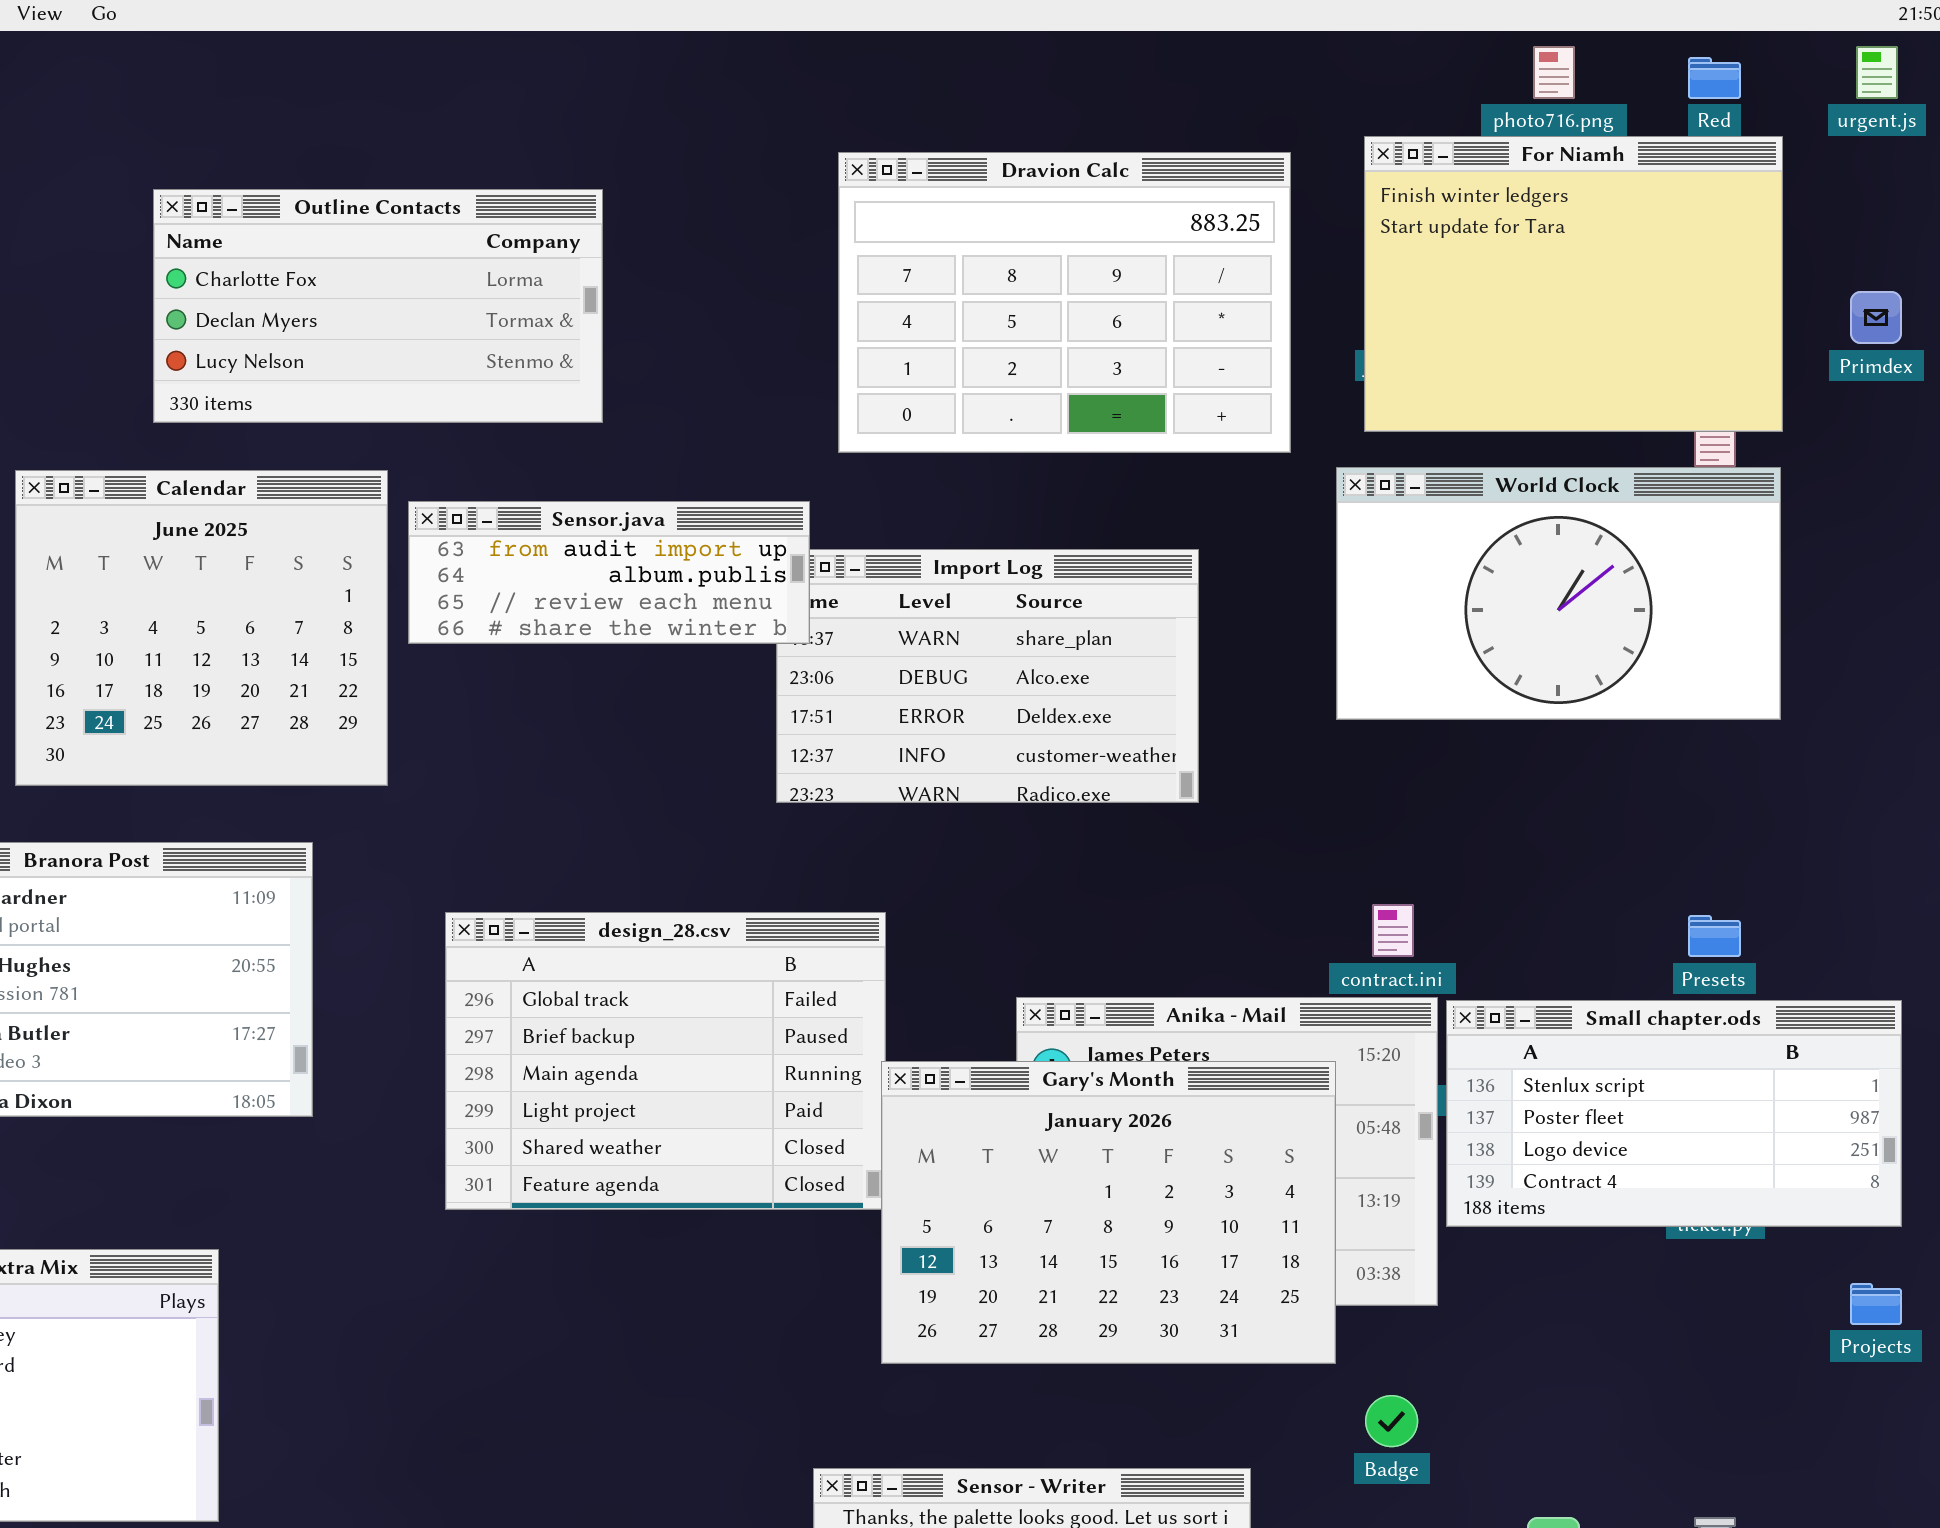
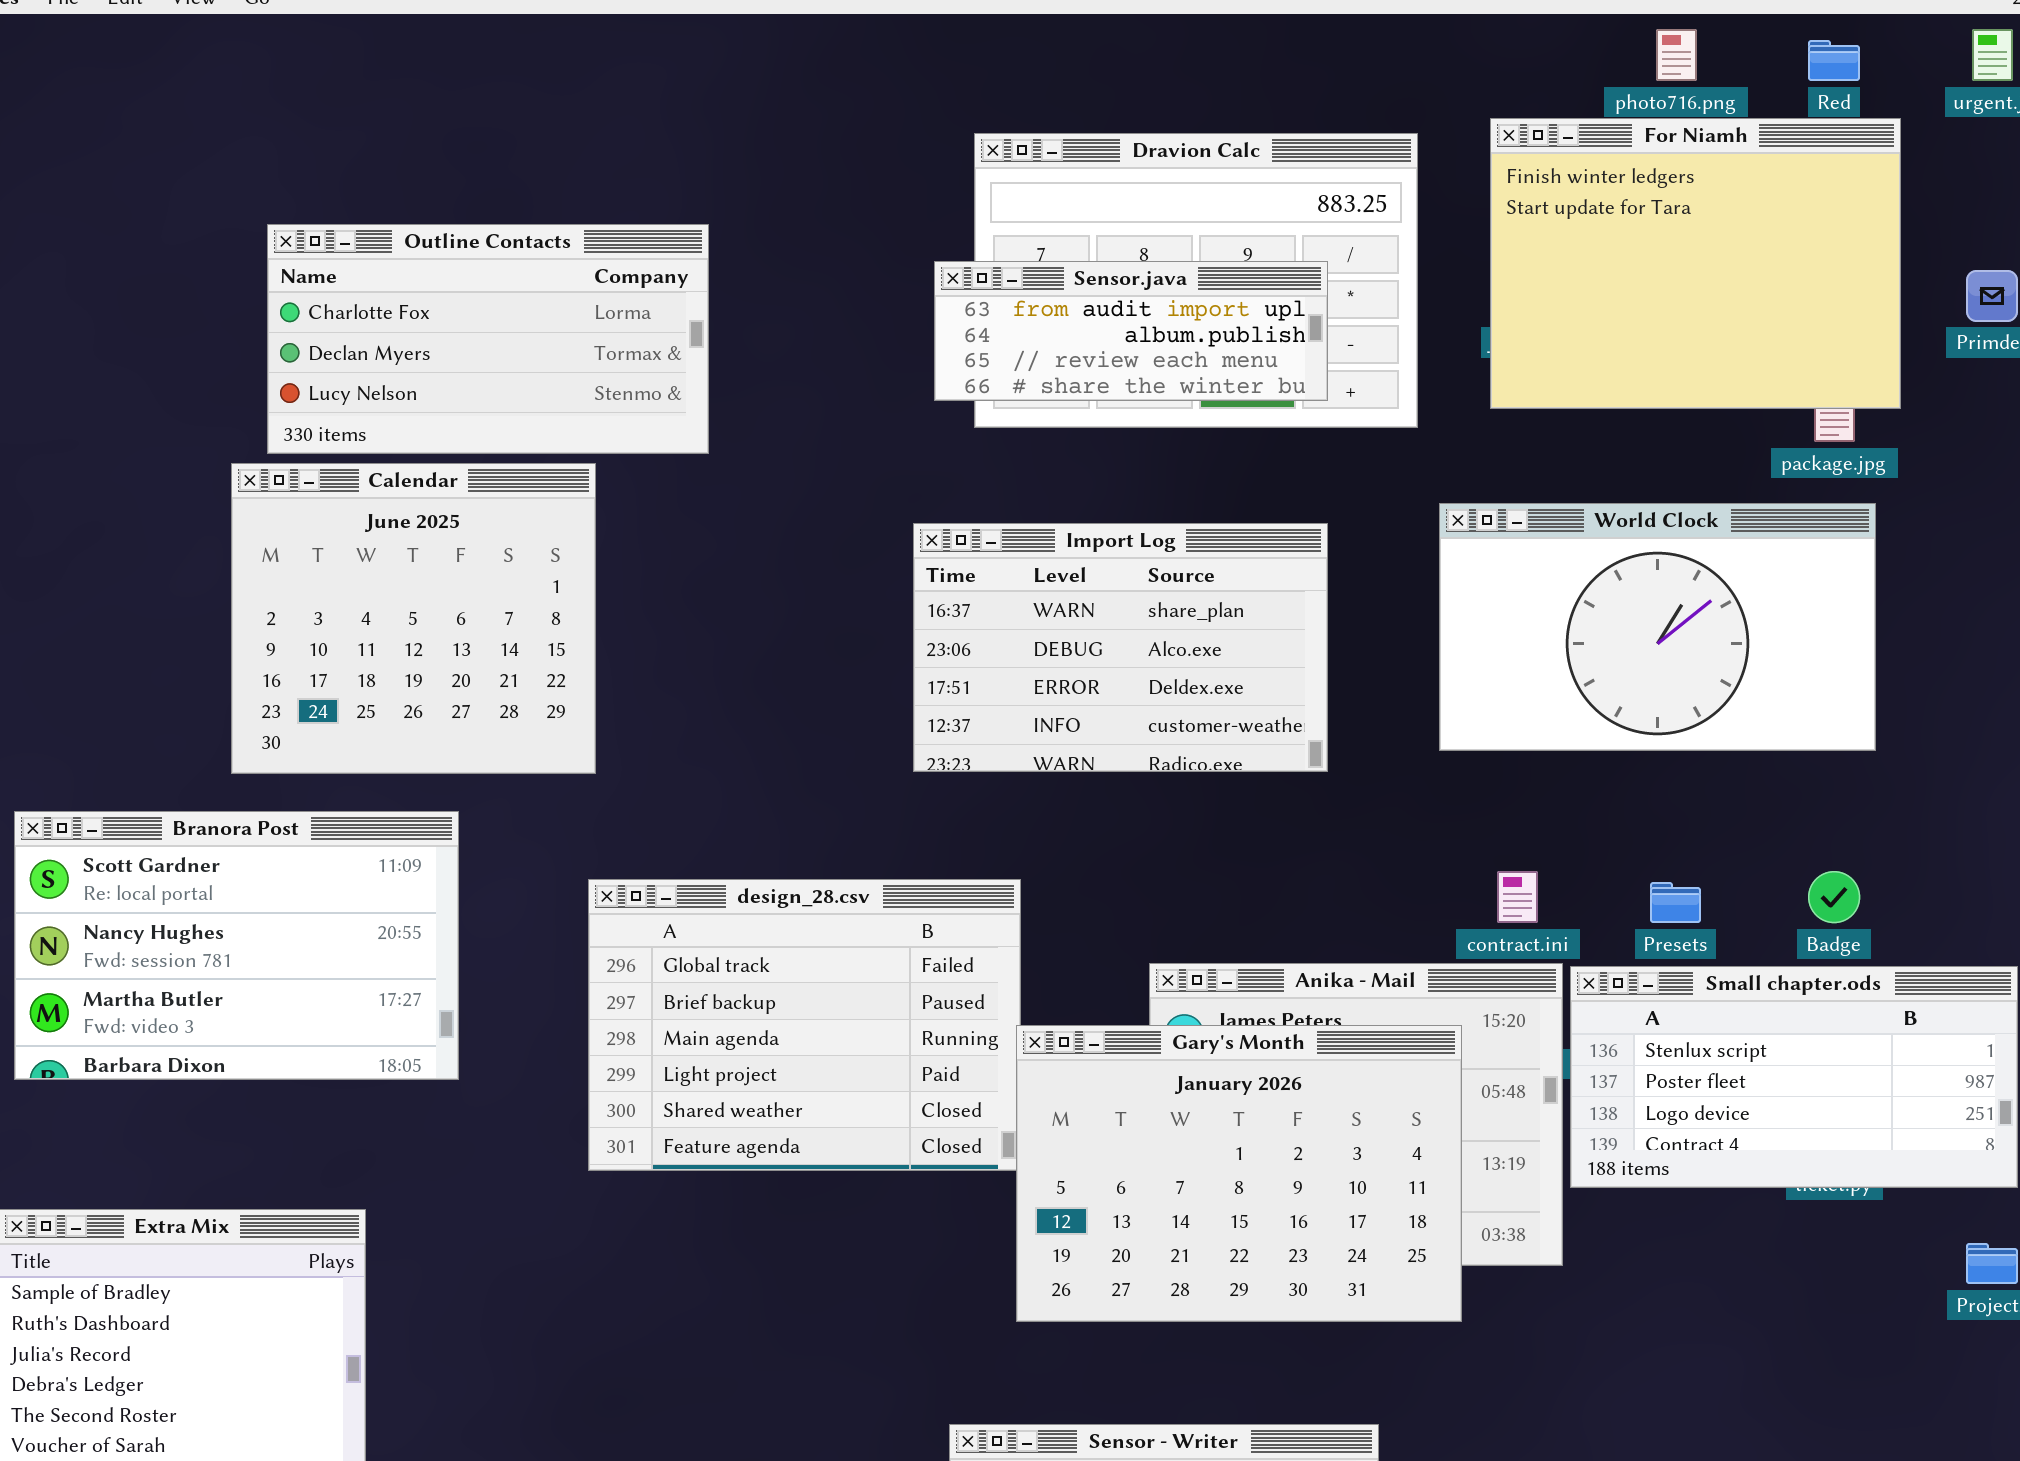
Outline Contacts: [153,189,603,423] -> [267,224,709,454], moved
World Clock: [1336,467,1781,720] -> [1439,503,1876,751], moved
Calendar: [15,470,388,786] -> [231,463,596,774], moved
Sensor.java: [408,501,810,644] -> [934,261,1328,401], moved
Presets: [1688,915,1741,957] -> [1650,882,1701,923], moved
Badge: [1365,1395,1418,1447] -> [1808,871,1860,923], moved

